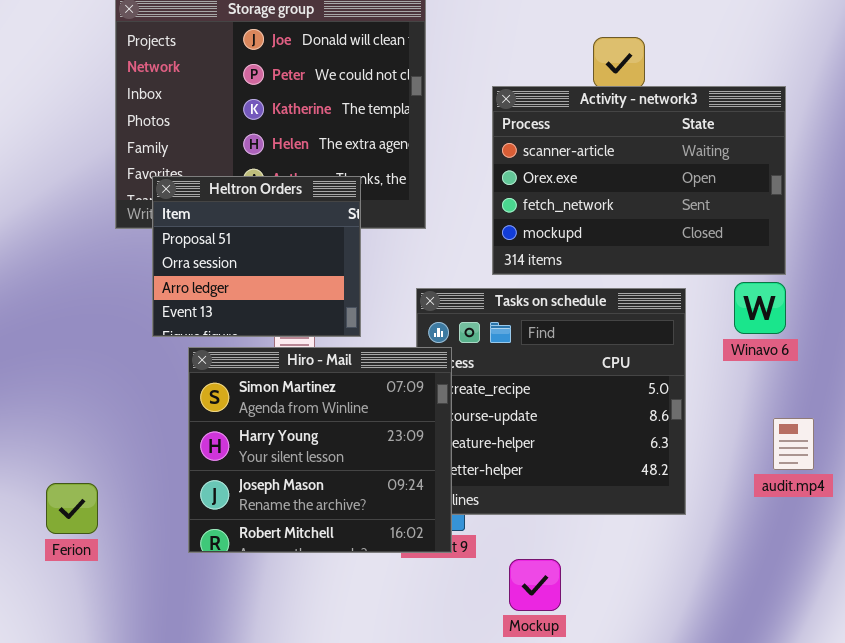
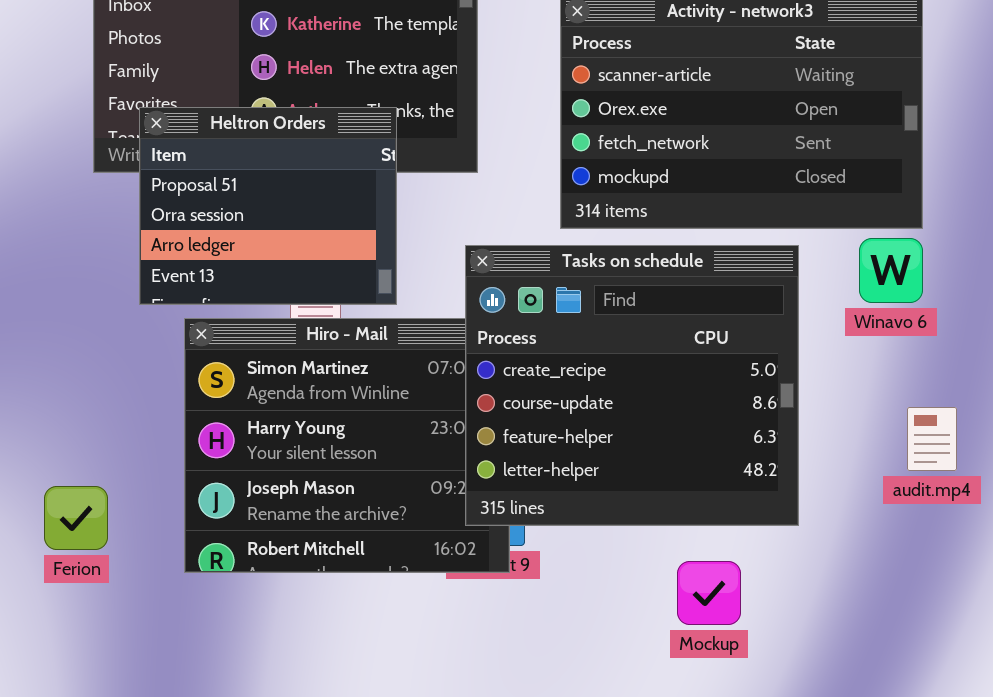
Tasks on schedule: [416,288,686,515] -> [465,245,799,526], raised
Ferion: [46,483,98,534] -> [44,486,108,550], moved
Mockup: [509,559,561,611] -> [677,561,741,625], moved

